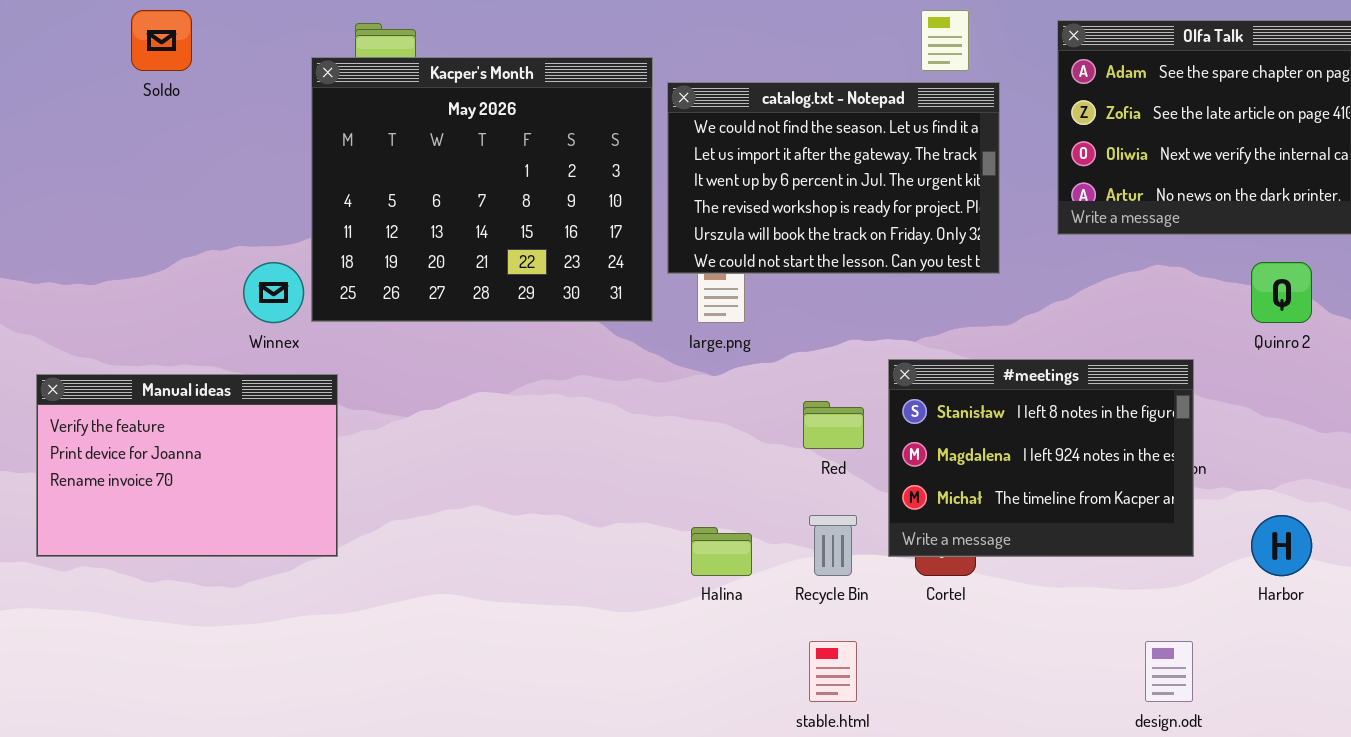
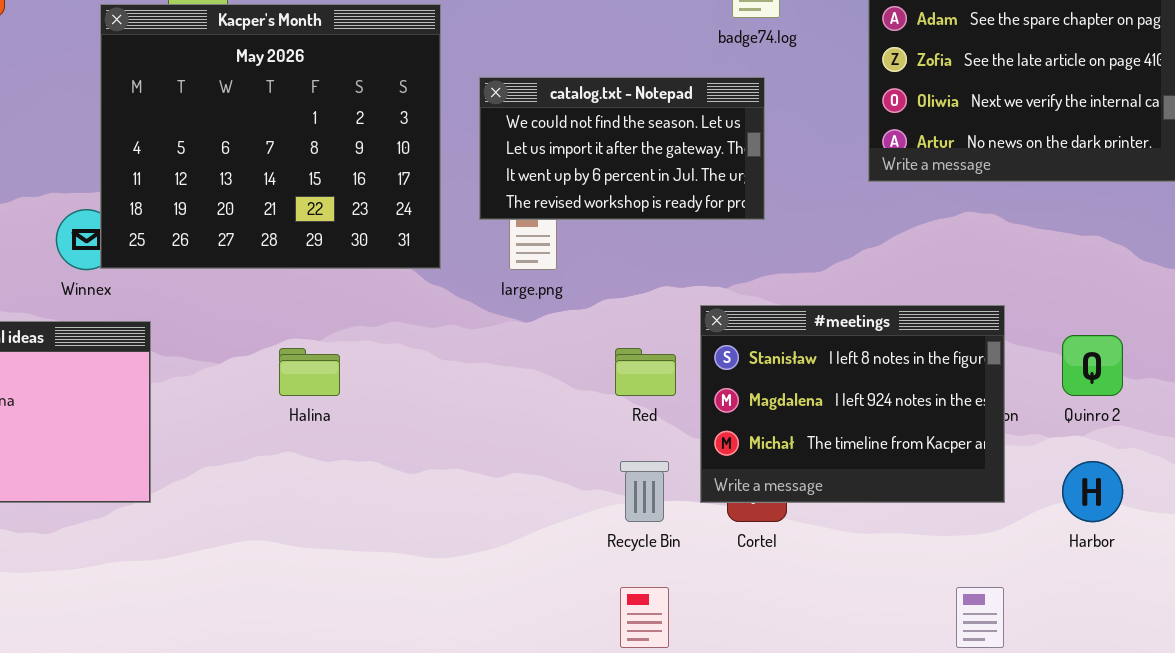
Kacper's Month: [311,57,653,322] -> [100,4,441,269], moved
catalog.txt - Notepad: [667,82,1000,274] -> [479,77,765,220], resized
Quinro 2: [1251,262,1312,323] -> [1062,335,1123,396], moved
Halina: [691,527,752,576] -> [279,348,340,396], moved

